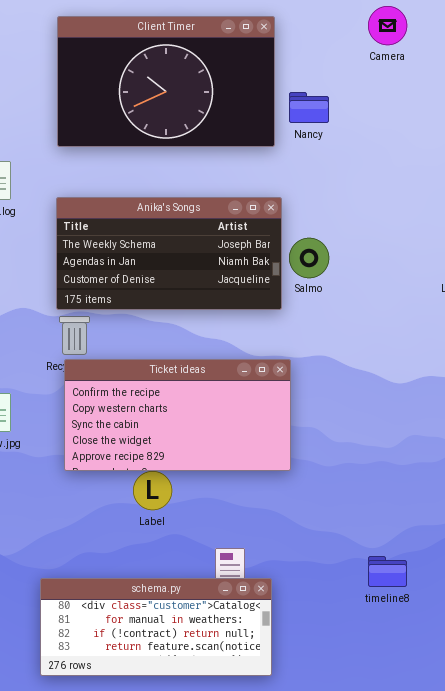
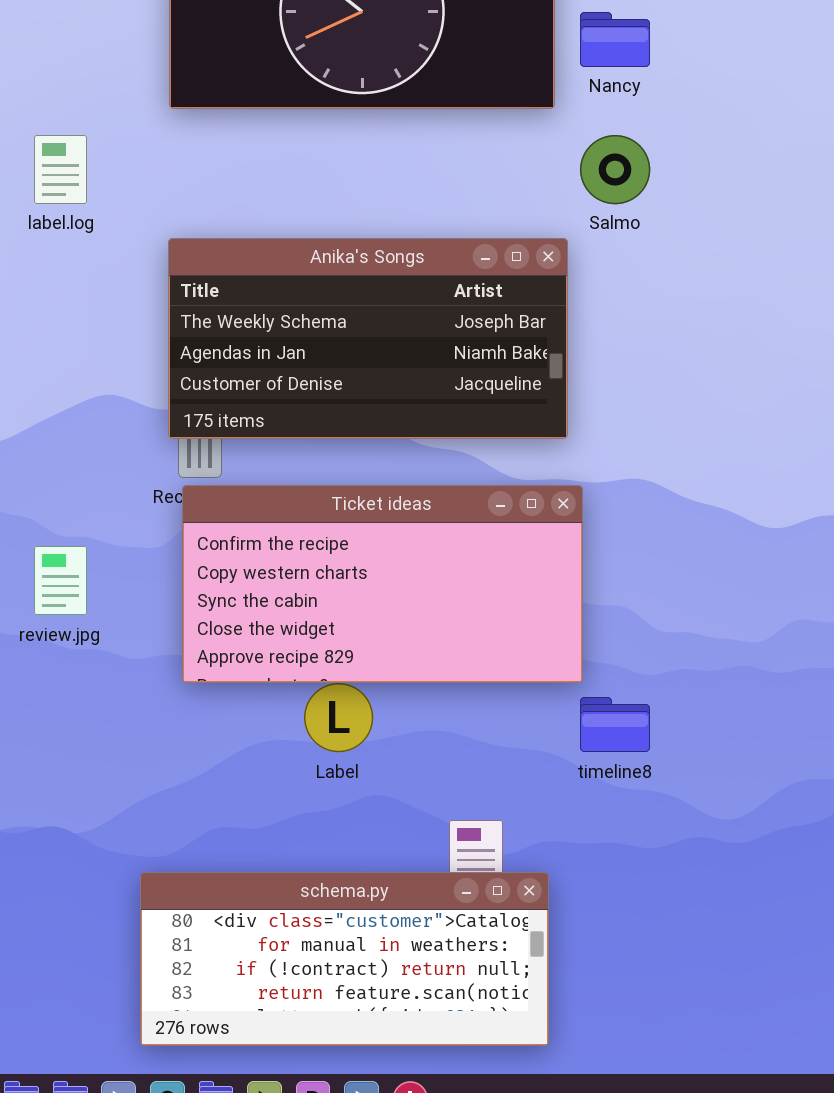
Anika's Songs: [56,197,282,310] -> [168,238,568,439], moved
Salmo: [289,238,329,278] -> [580,135,650,204], moved
timeline8: [368,556,407,587] -> [580,697,650,752], moved

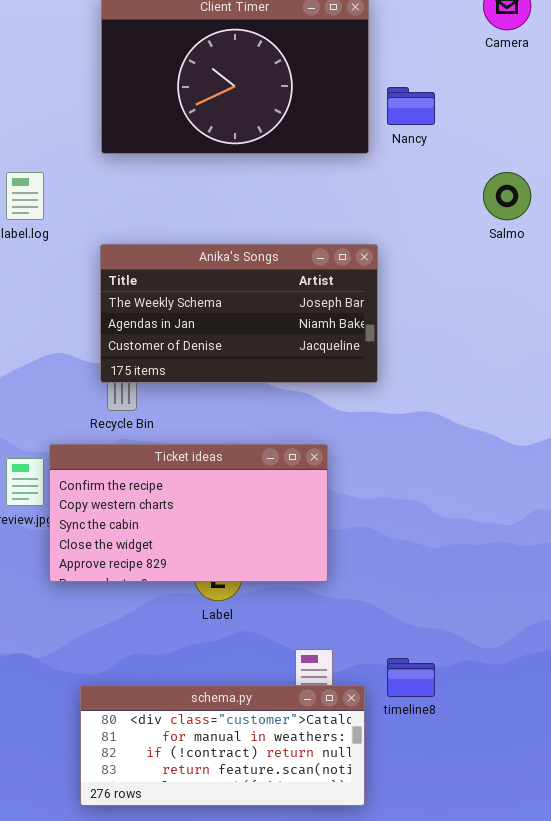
Salmo: [580,135,650,204] -> [483,172,531,220], moved
Ticket ideas: [182,485,583,683] -> [49,444,328,582], moved
timeline8: [580,697,650,752] -> [387,658,435,697], moved

